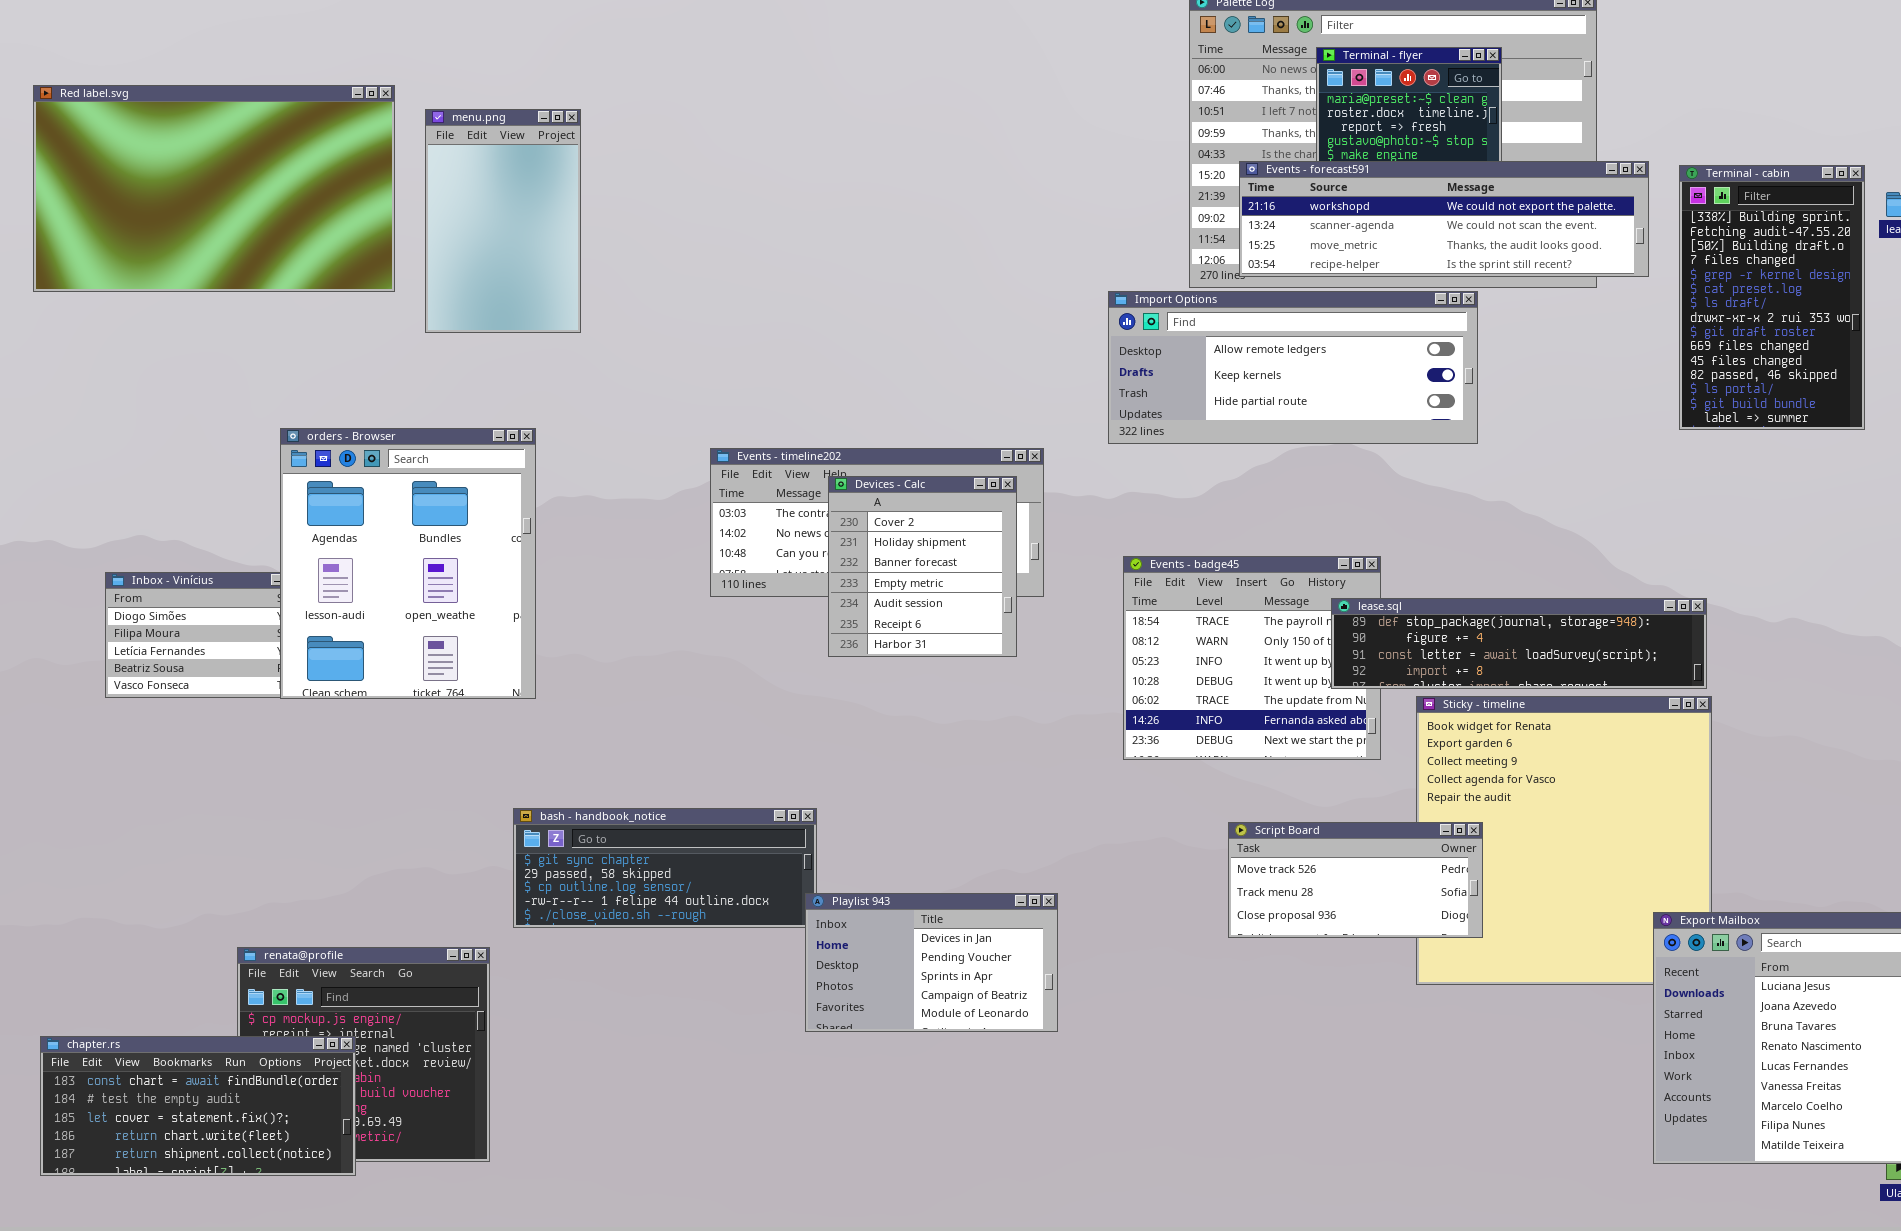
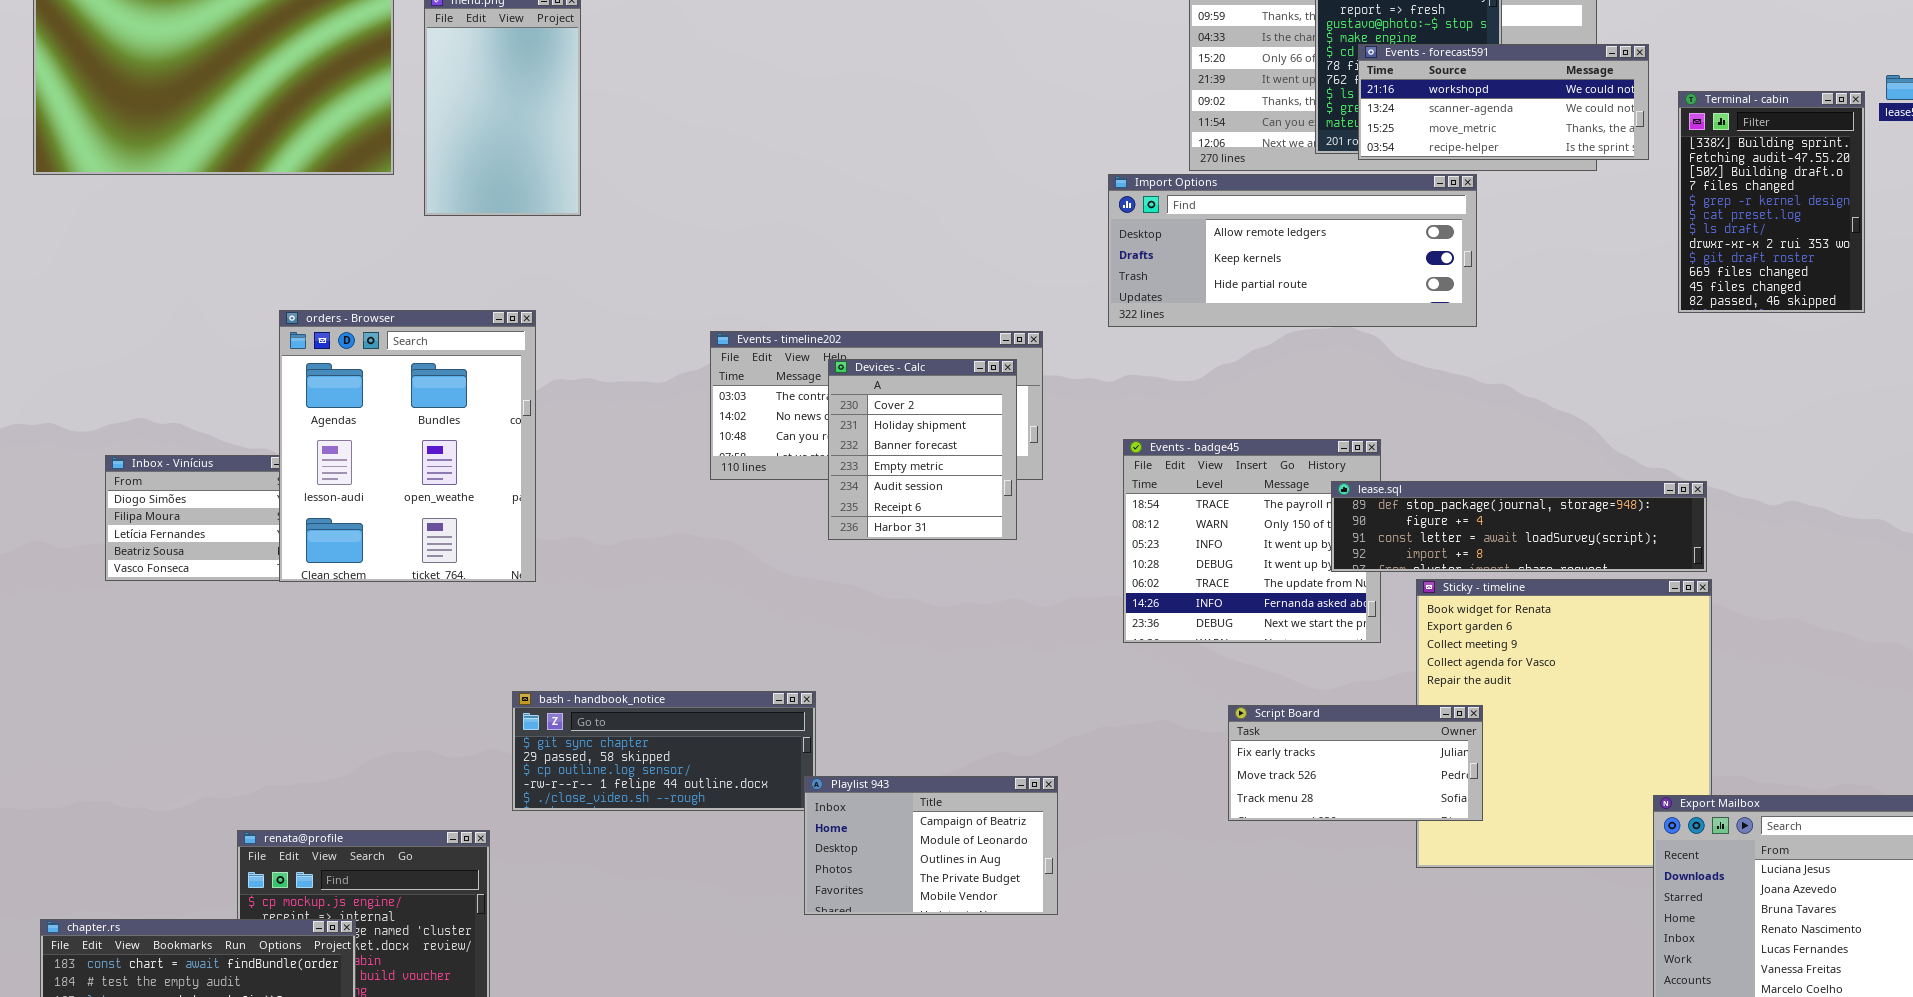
Events - forecast591: [1239,161,1649,277] -> [1358,44,1649,160], resized
Terminal - cabin: [1679,165,1865,430] -> [1678,91,1865,313], resized
Script Board: [1228,822,1483,938] -> [1228,705,1483,821], scrolled up 1 row
Playlist 943: [805,893,1058,1032] -> [804,776,1058,915], scrolled down 3 rows

